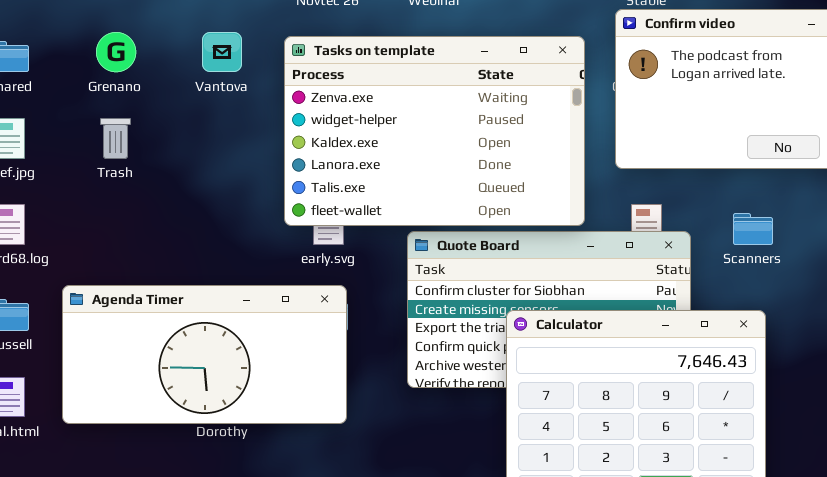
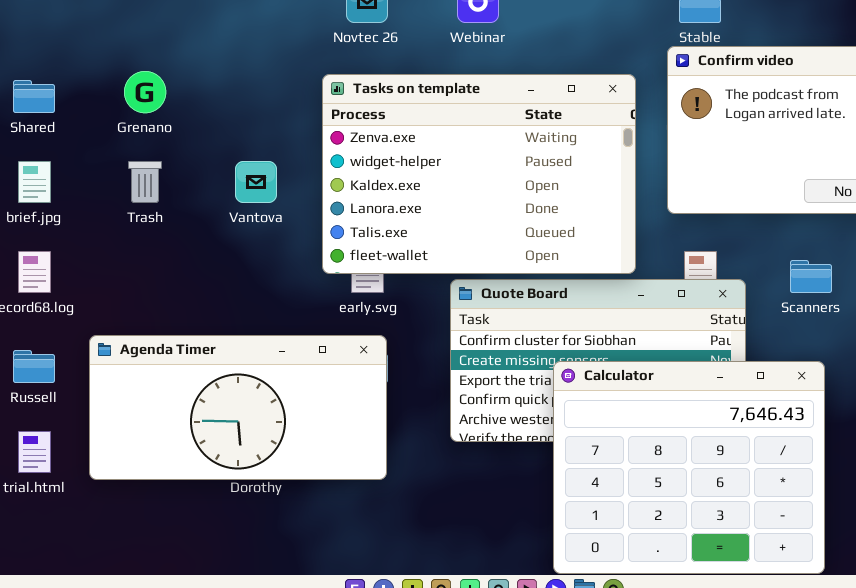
Vantova: [202,32,242,72] -> [235,161,277,203], moved

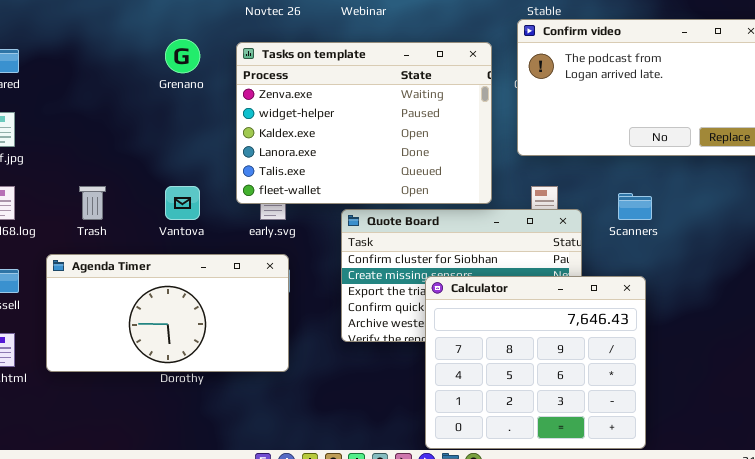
Grenano: [124,71,166,113] -> [165,39,200,73], moved
Trash: [128,161,162,203] -> [79,186,106,220], moved
Vantova: [235,161,277,203] -> [165,186,200,220], moved

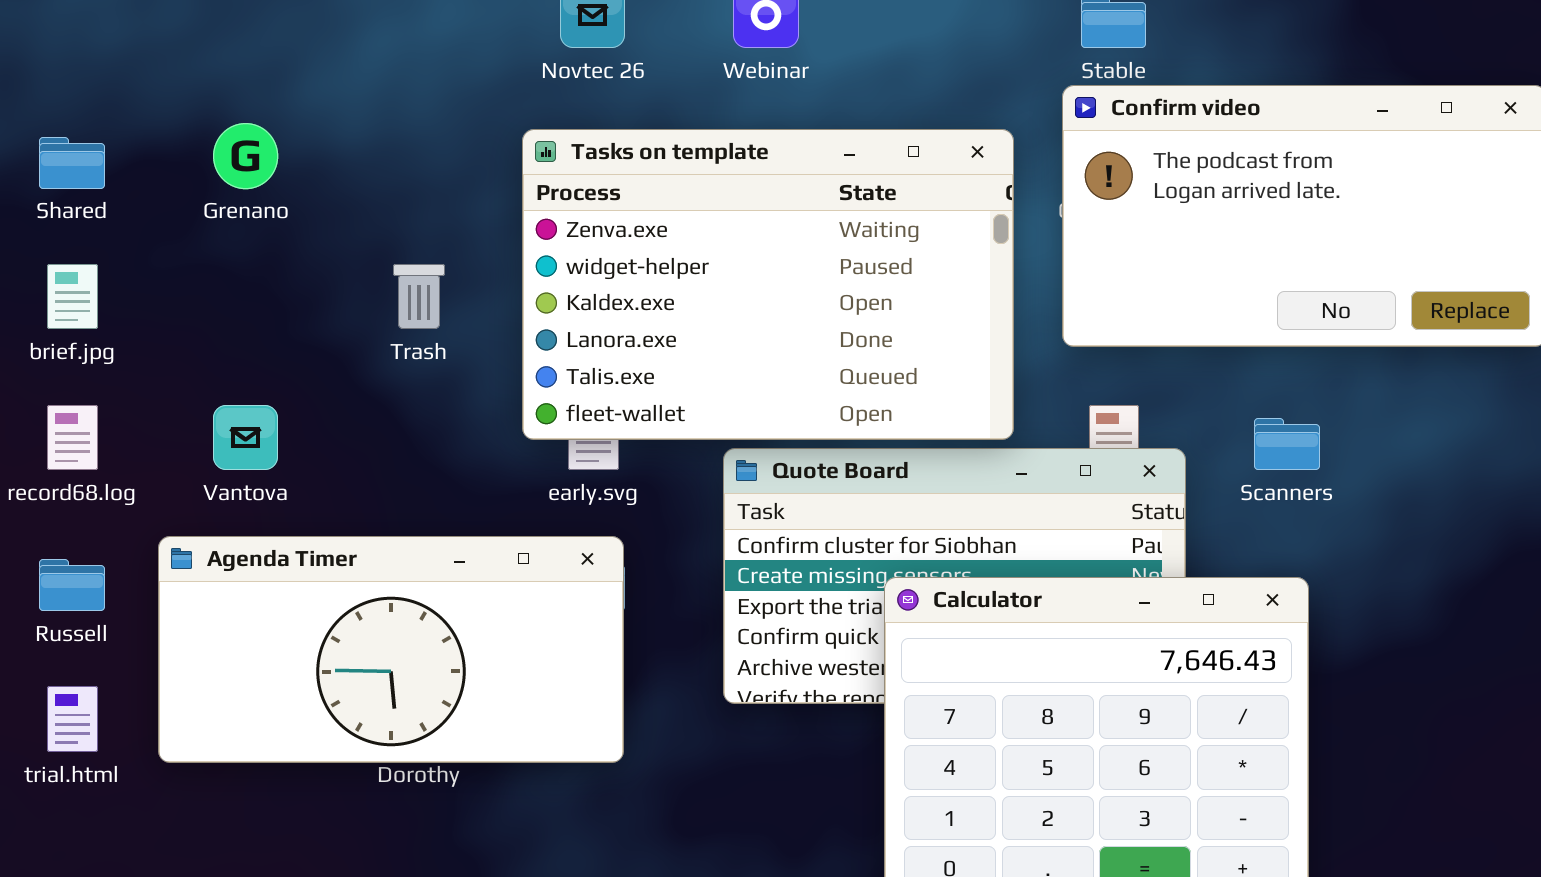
Grenano: [165,39,200,73] -> [213,123,278,189], moved
Trash: [79,186,106,220] -> [393,264,445,329], moved
Vantova: [165,186,200,220] -> [213,405,278,470], moved

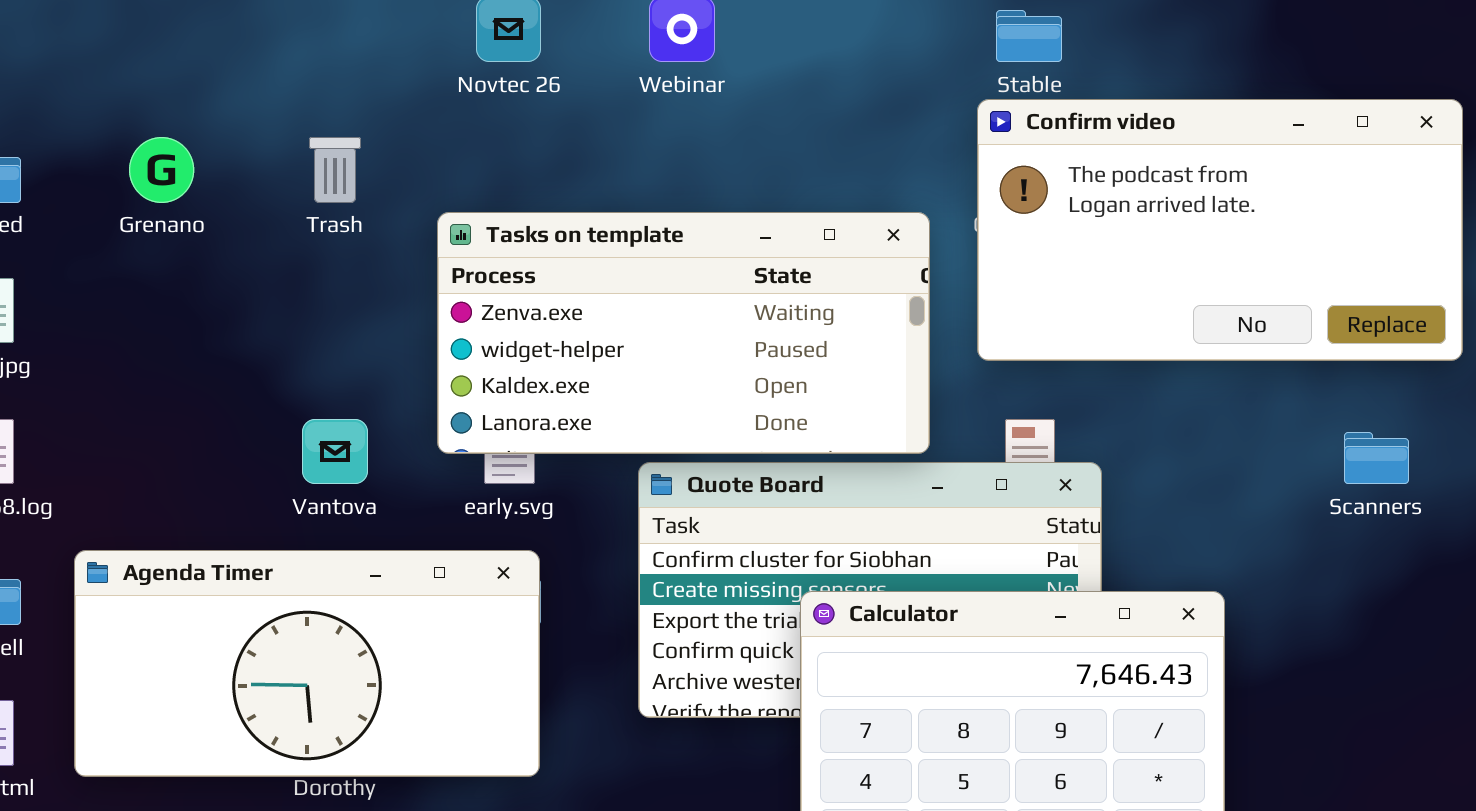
Tasks on template: [522,129,1014,440] -> [437,212,930,454], resized
Trash: [393,264,445,329] -> [309,137,361,203], moved
Vantova: [213,405,278,470] -> [302,419,368,484], moved
Scanners: [1254,418,1320,470] -> [1344,432,1409,484], moved

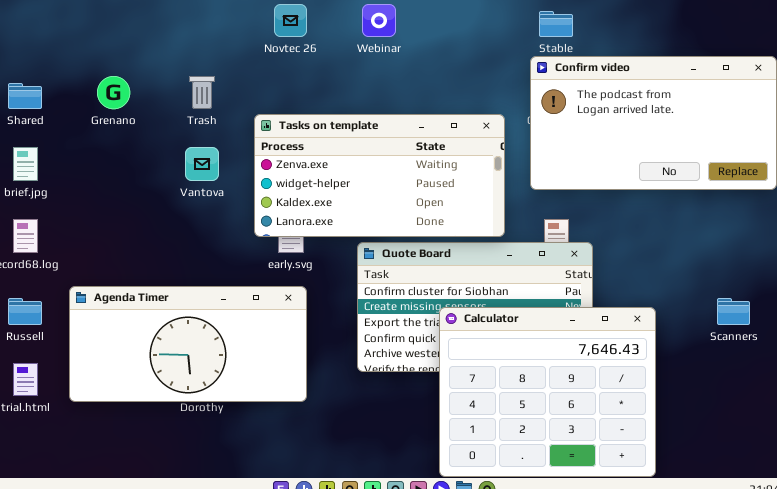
Vantova: [302,419,368,484] -> [185,147,219,181], moved
Scanners: [1344,432,1409,484] -> [717,298,750,325], moved

